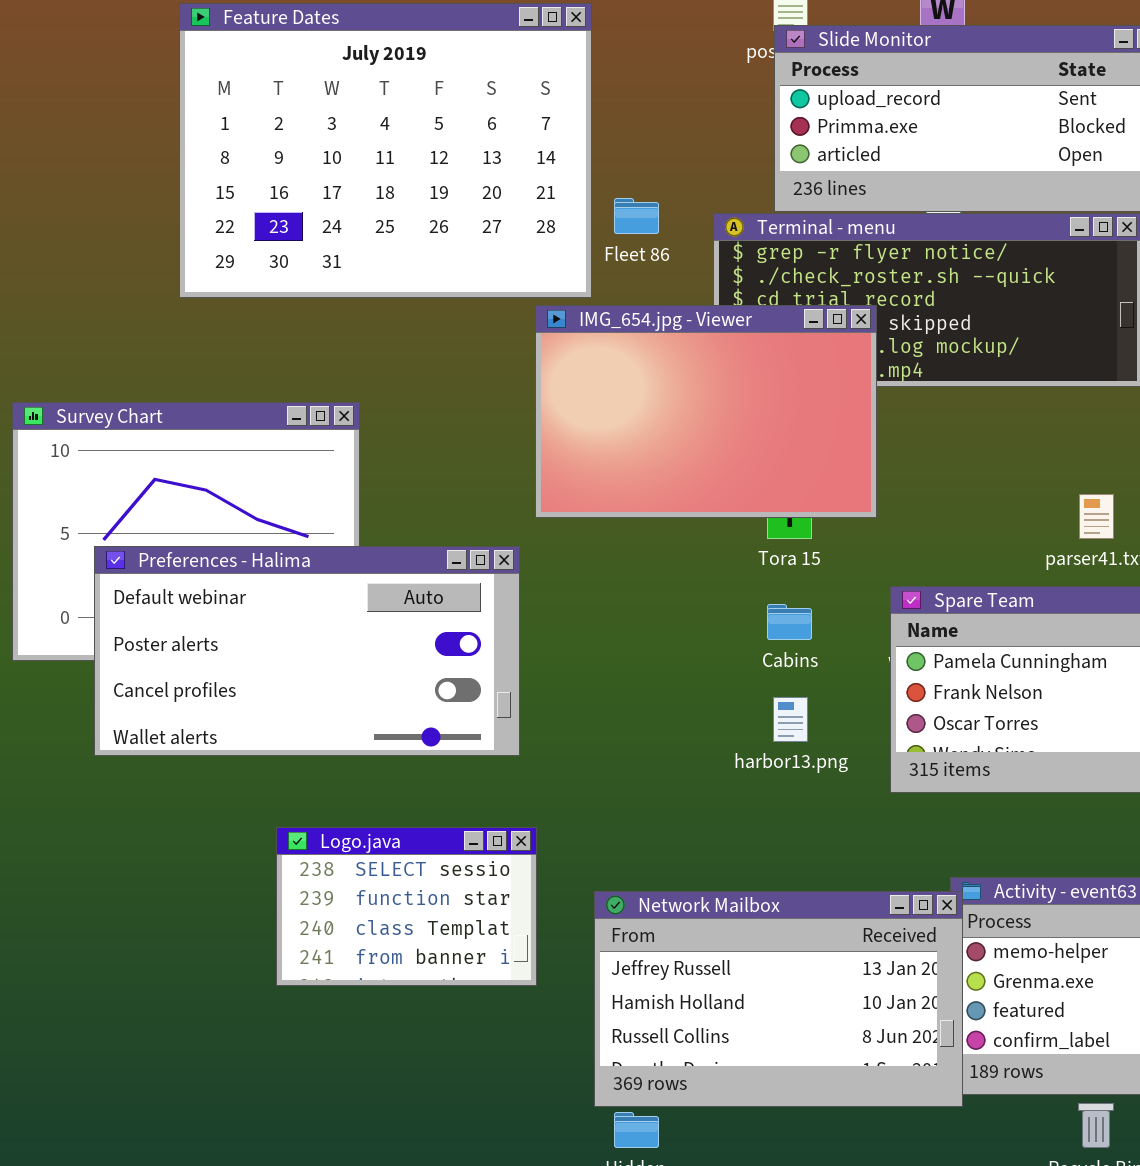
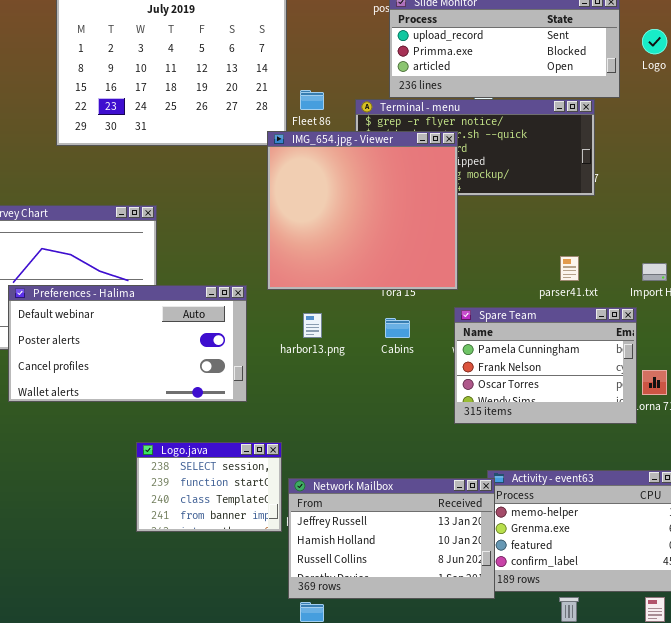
IMG_654.jpg - Viewer: [535,305,877,518] -> [267,131,458,290], moved, resized
harbor13.png: [773,697,808,742] -> [303,313,322,338], moved
Logo.java: [276,827,537,986] -> [136,442,282,532], moved

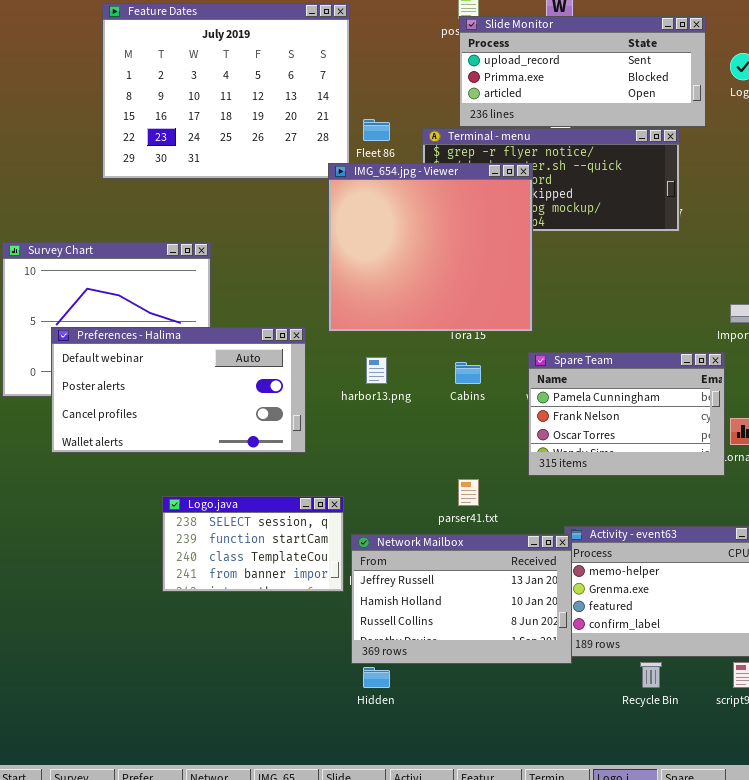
parser41.txt: [560,256,579,281] -> [458,479,479,506], moved
Logo.java: [136,442,282,532] -> [162,496,344,592], resized

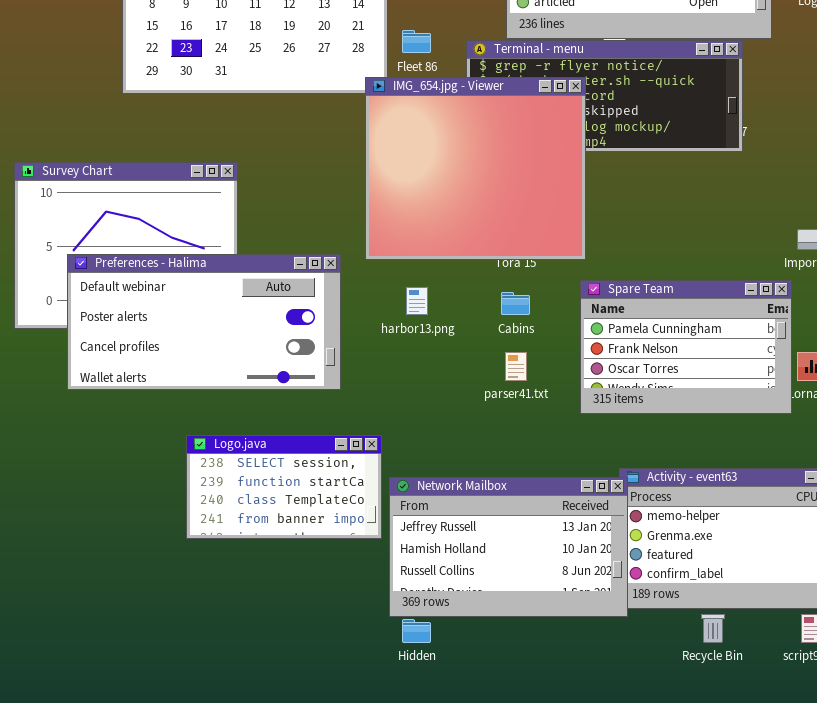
parser41.txt: [458,479,479,506] -> [505,352,527,381], moved

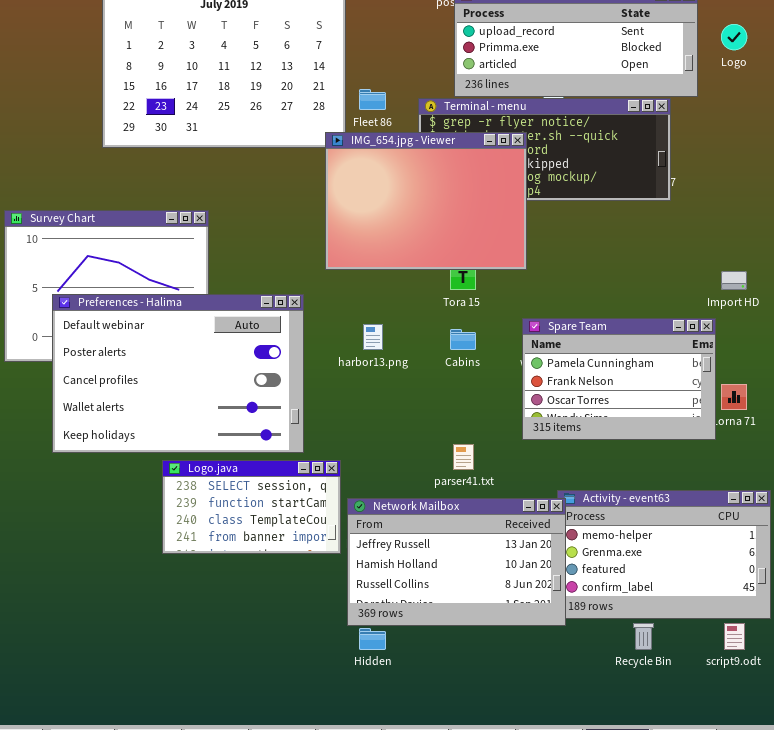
IMG_654.jpg - Viewer: [365,77,586,260] -> [325,132,527,270], resized
Preferences - Halima: [67,254,341,390] -> [52,294,304,453], resized
parser41.txt: [505,352,527,381] -> [453,444,474,470], moved

